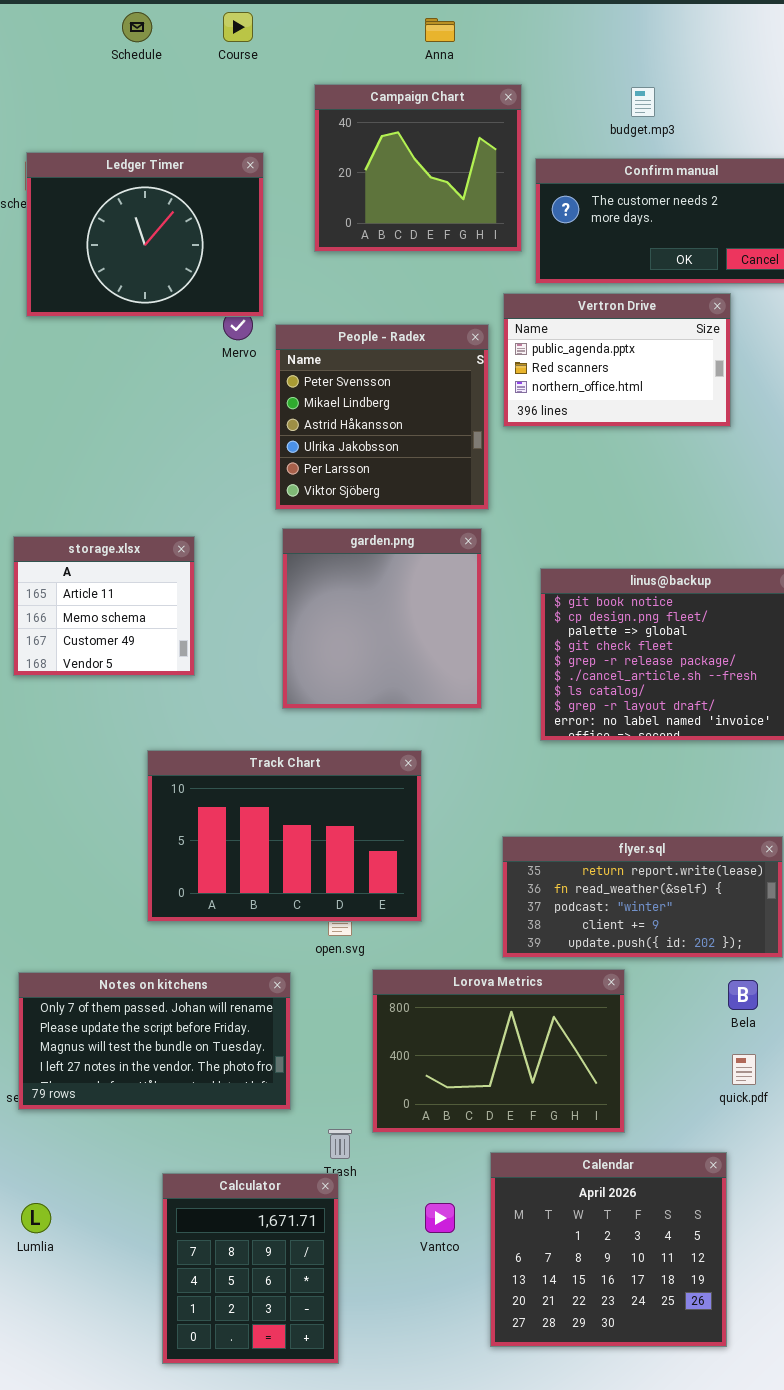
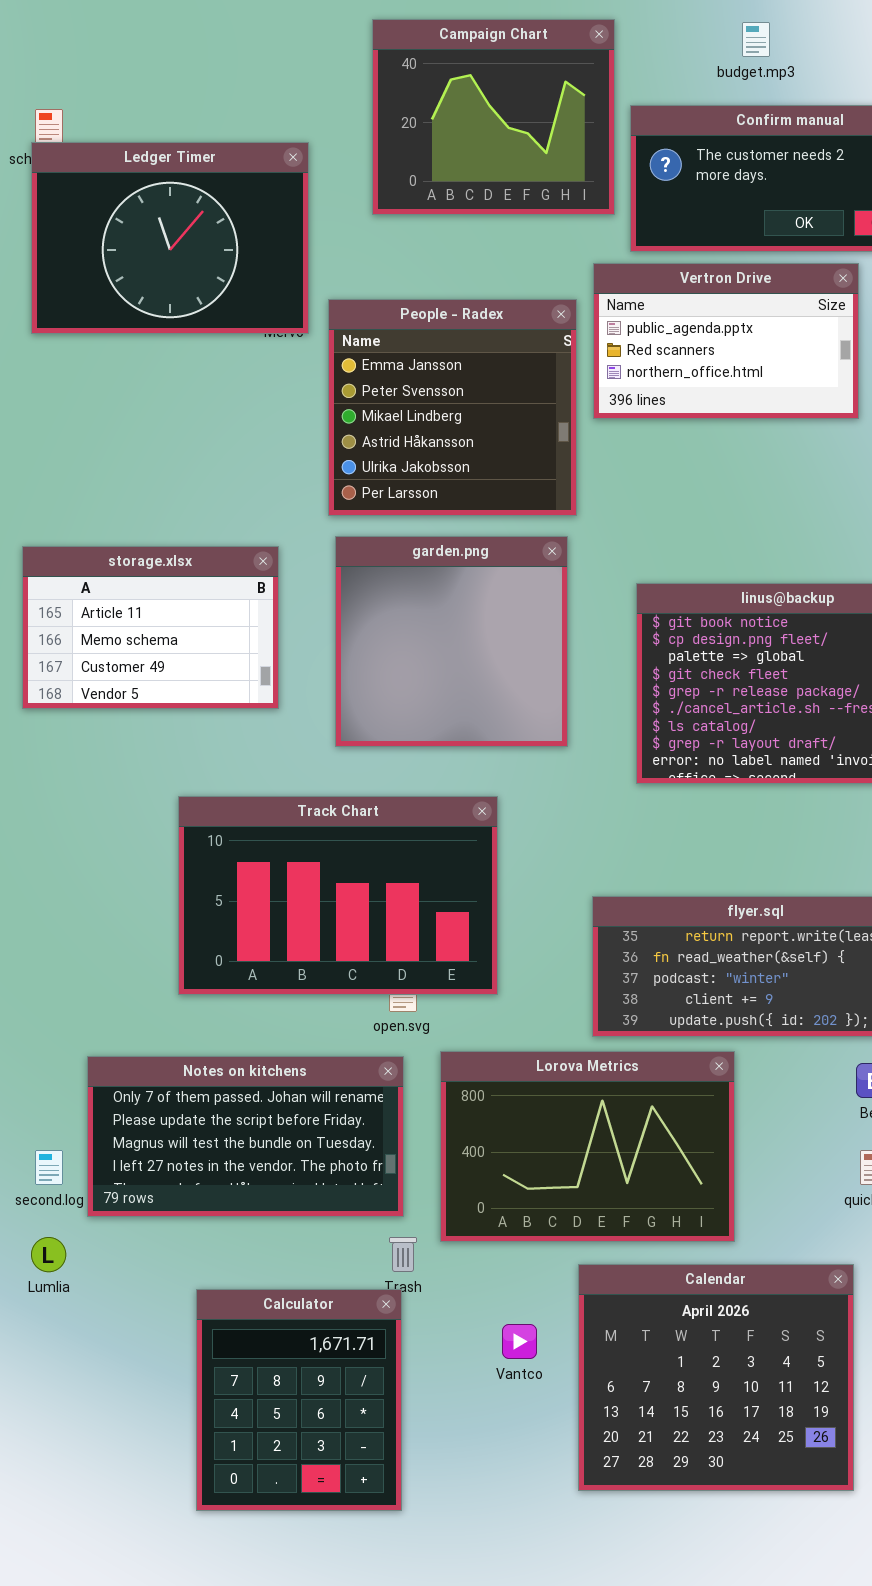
Ledger Timer: [26,152,264,317] -> [31,142,309,334], moved
People - Radex: [275,324,489,510] -> [328,299,577,516], scrolled up 1 row
storage.xlsx: [13,536,195,676] -> [22,546,279,709], resized
Notes on kitchens: [18,972,291,1110] -> [87,1056,404,1217], moved
Lumlia: [21,1203,51,1233] -> [31,1237,66,1272], moved

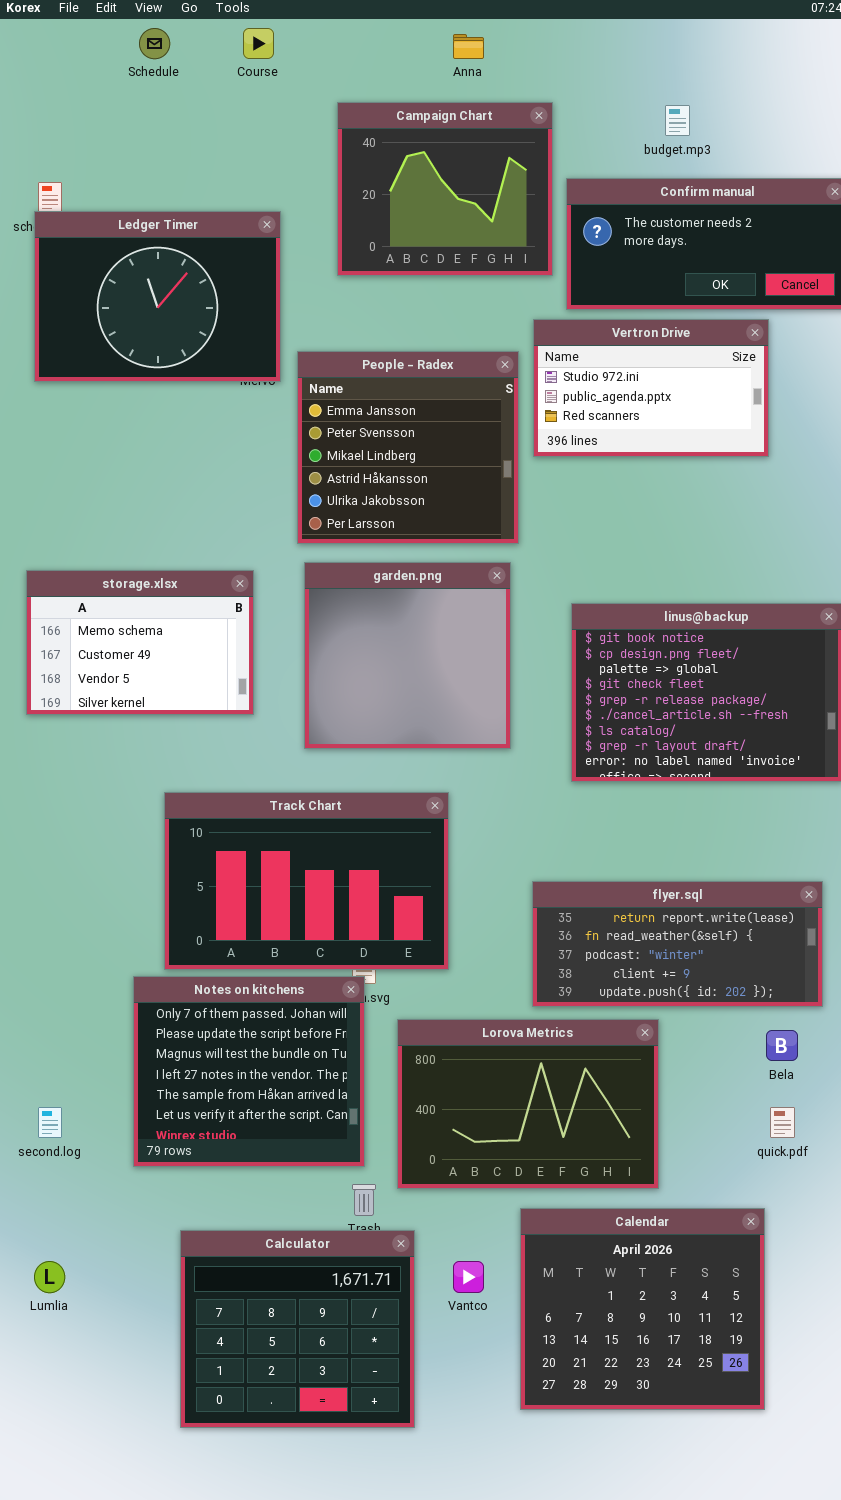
Vertron Drive: [593,263,859,419] -> [533,319,769,457], scrolled up 1 row
storage.xlsx: [22,546,279,709] -> [26,570,254,715], scrolled down 1 row
Notes on kitchens: [87,1056,404,1217] -> [133,976,365,1167], resized
Lumlia: [31,1237,66,1272] -> [34,1261,65,1293], moved
Calculator: [196,1289,402,1511] -> [180,1230,415,1428], resized

